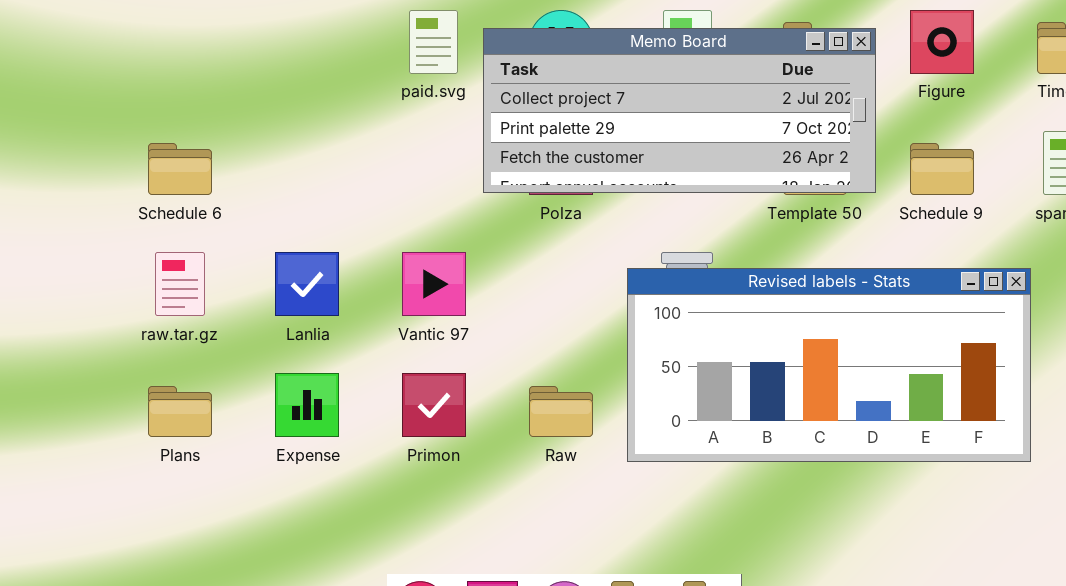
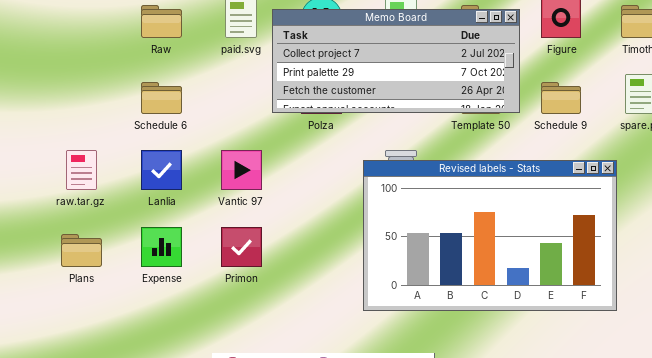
Schedule 6: [148,143,212,195] -> [141,82,182,114], moved
Revised labels - Stats: [627,268,1031,462] -> [363,160,617,311], resized
Raw: [529,386,593,437] -> [141,5,182,38], moved

